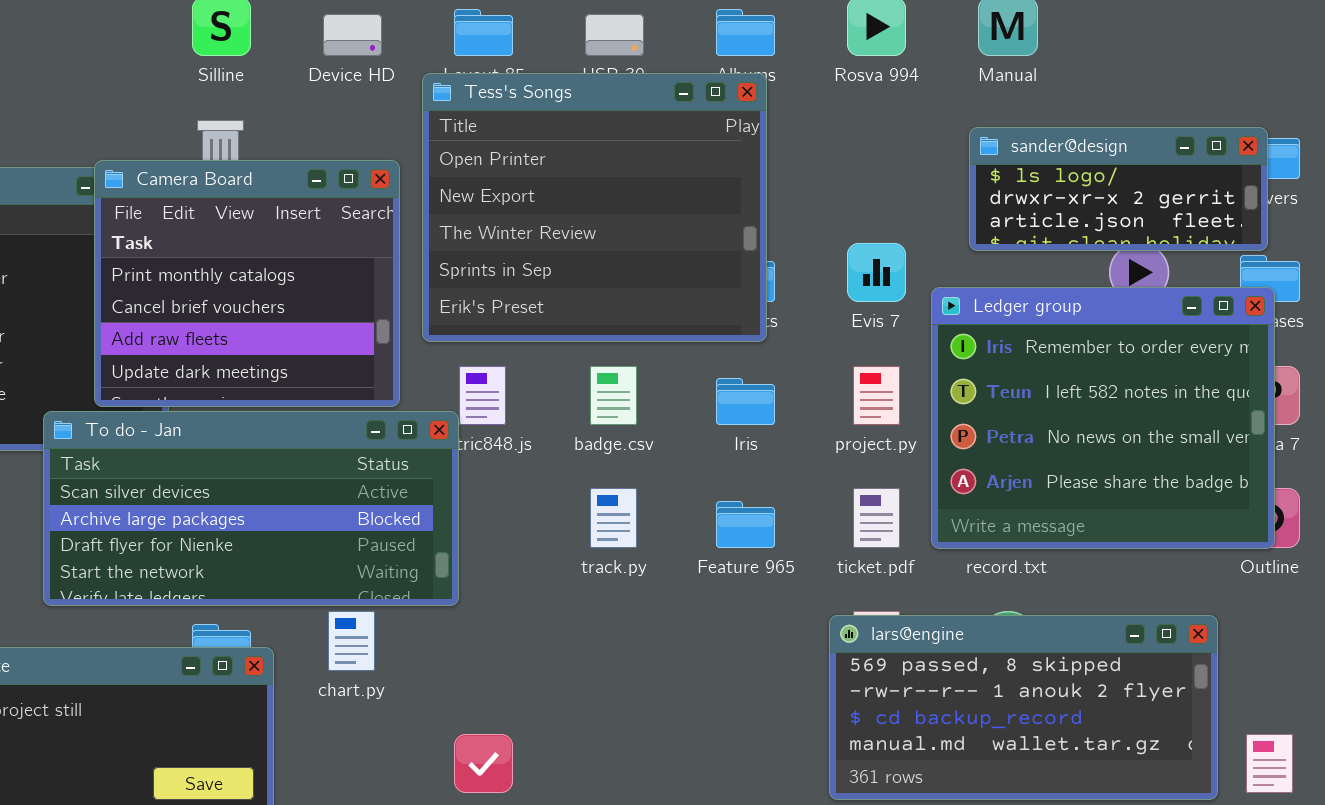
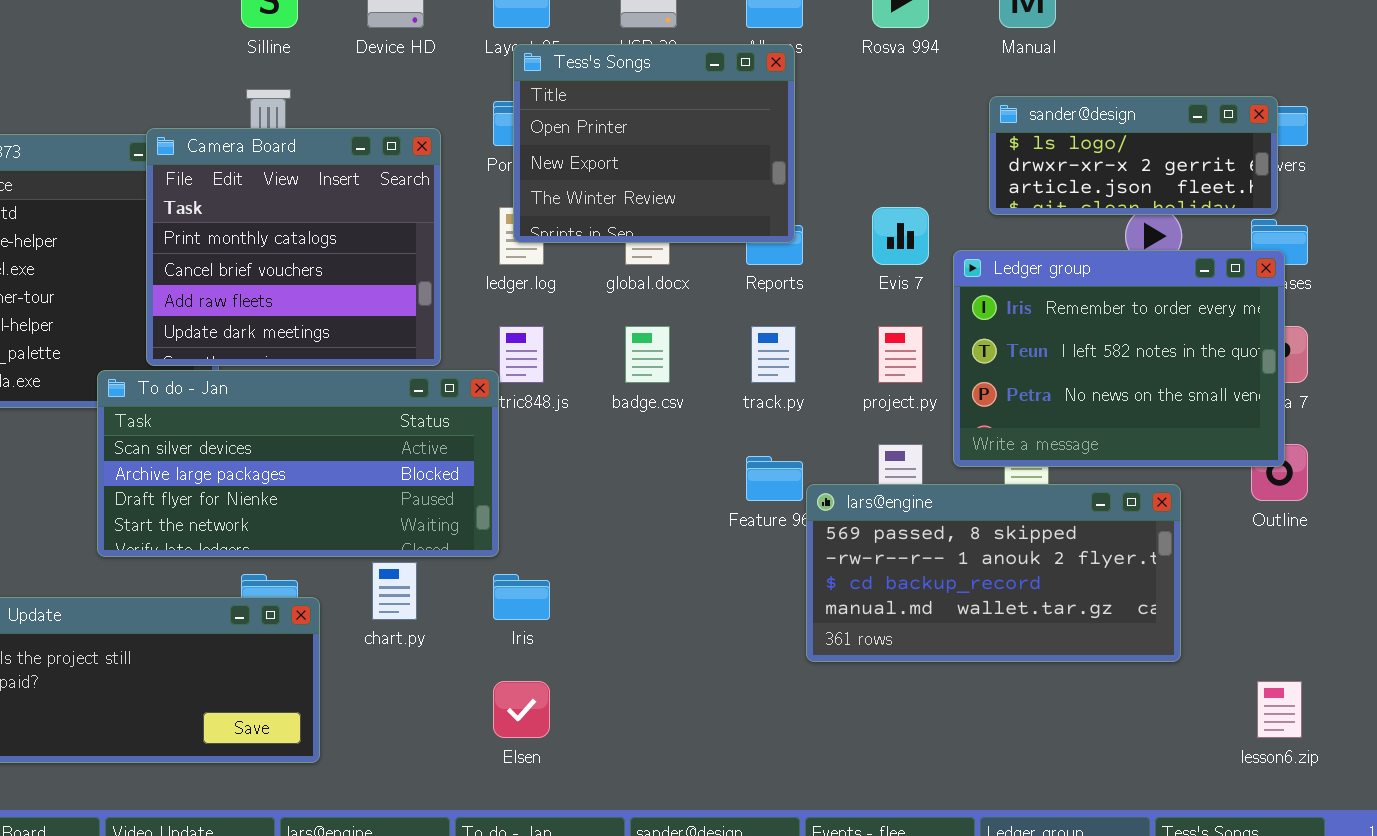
Tess's Songs: [422,73,767,342] -> [513,44,795,243], resized
Ledger group: [931,287,1275,549] -> [953,250,1285,467], resized
Iris: [716,378,775,425] -> [493,574,550,620], moved
track.py: [590,488,637,548] -> [751,326,796,383], moved
lars@engine: [829,615,1218,800] -> [806,484,1181,662], moved

